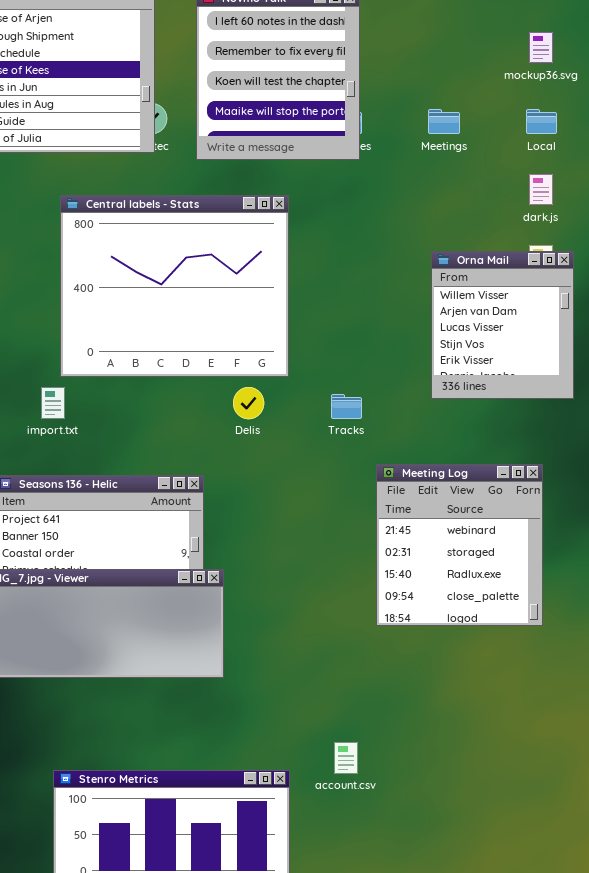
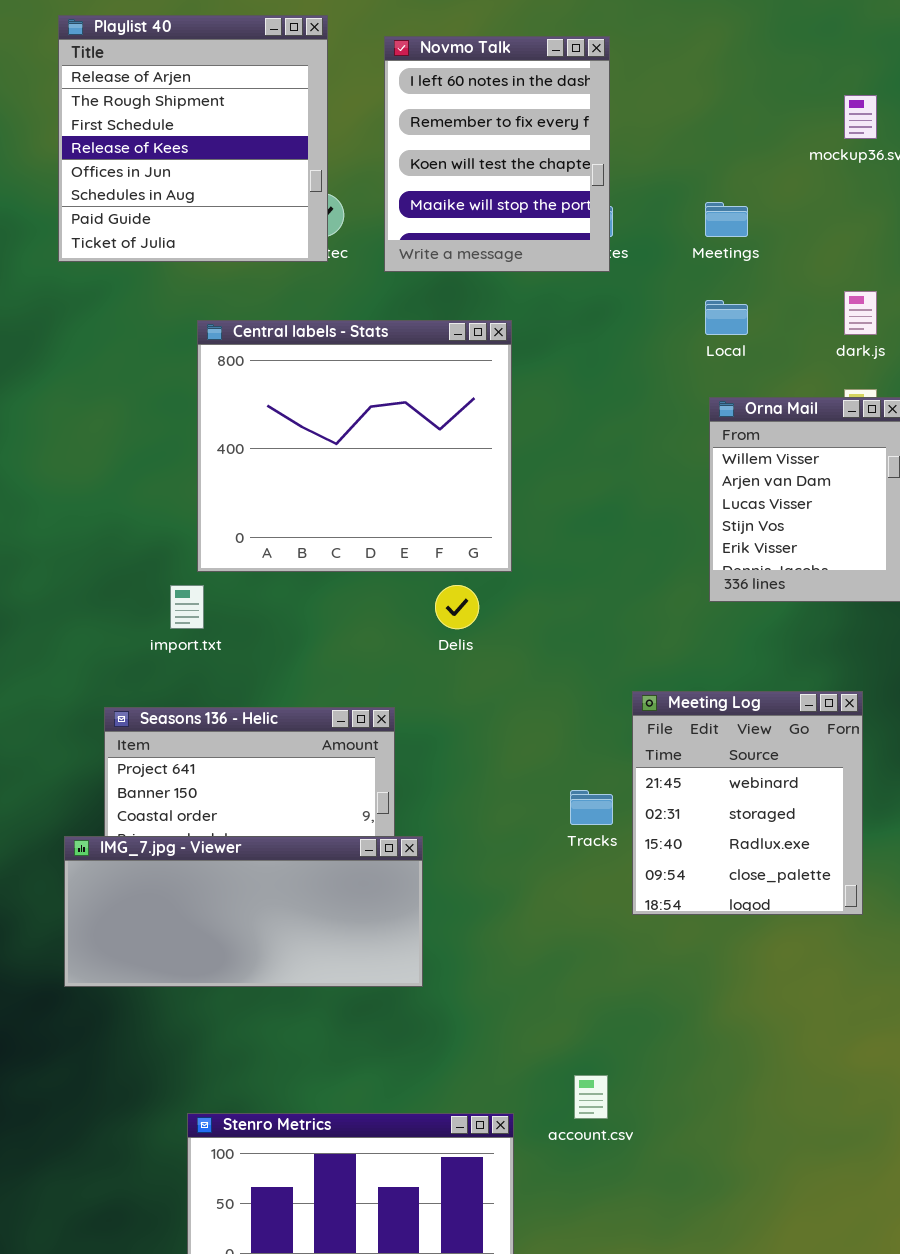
Local: [526,109,557,134] -> [705,300,748,335], moved
Tracks: [331,394,362,419] -> [570,790,613,825], moved

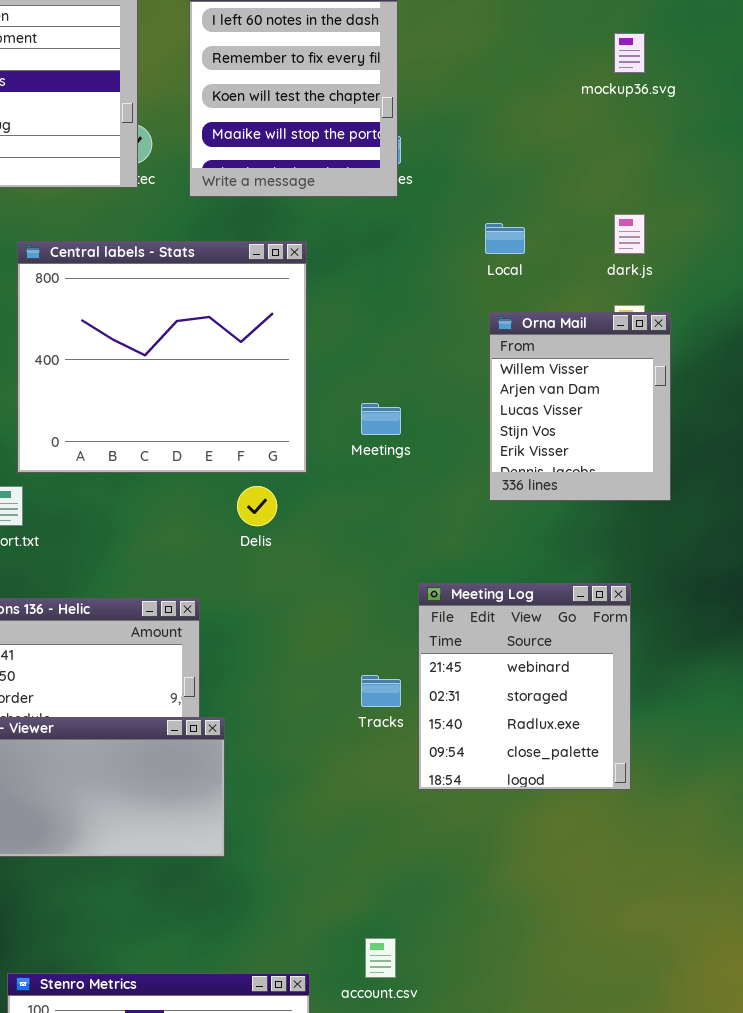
Meetings: [705,202,748,237] -> [361,403,401,435], moved

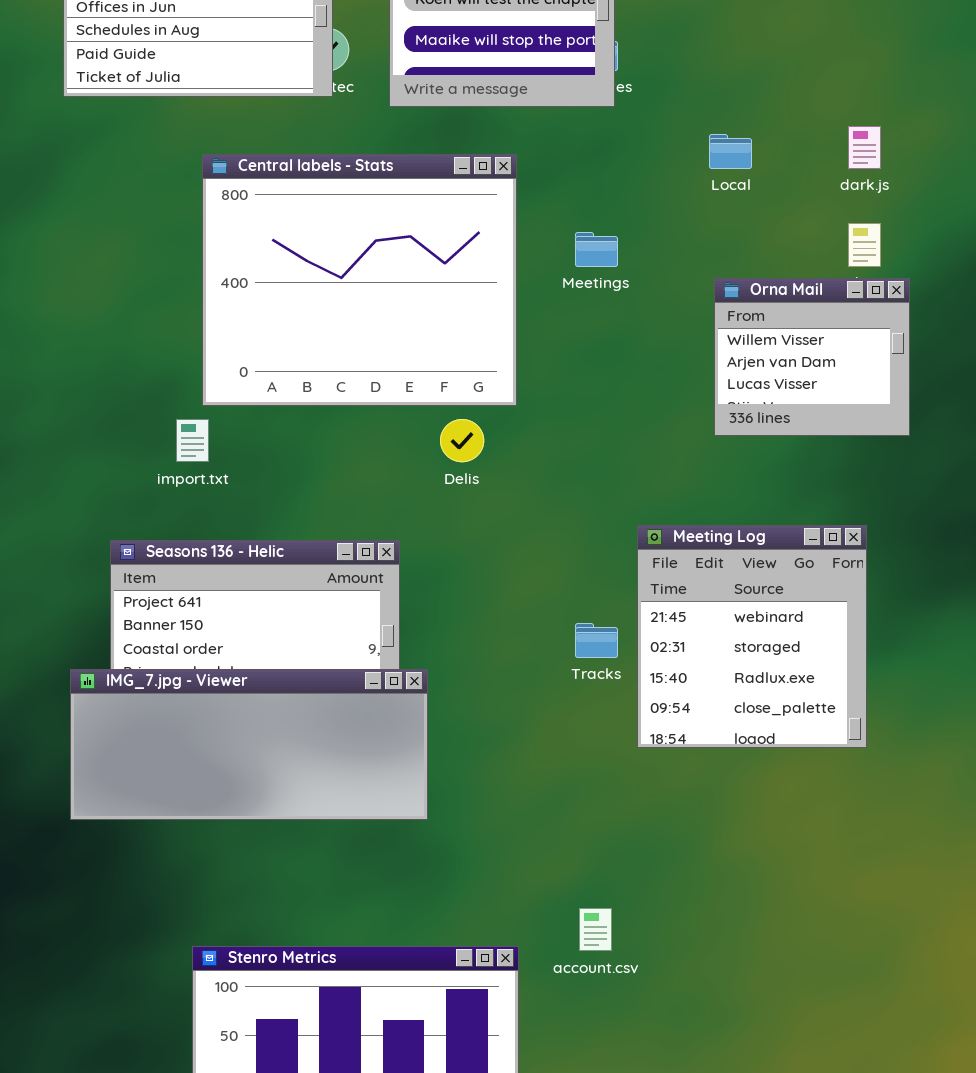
Orna Mail: [489,312,671,501] -> [714,278,910,436], resized
Meetings: [361,403,401,435] -> [575,232,618,267], moved

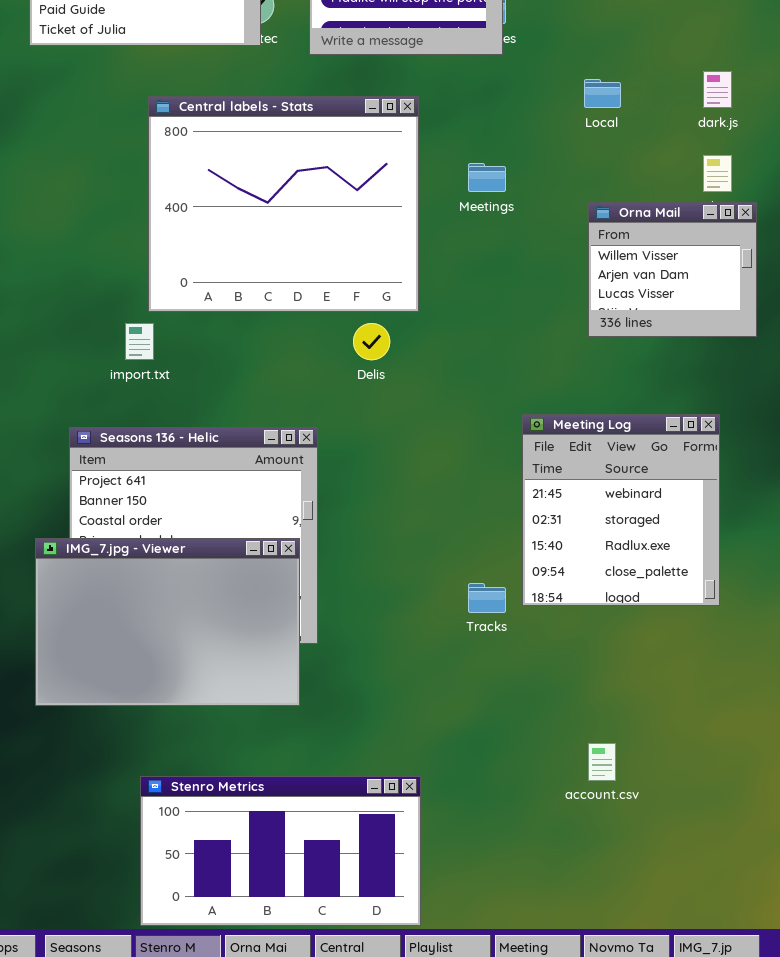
Tracks: [575,623,618,658] -> [468,583,506,613], moved
IMG_7.jpg - Viewer: [70,669,428,820] -> [35,538,300,706], resized
account.csv: [579,908,612,951] -> [588,743,616,781], moved

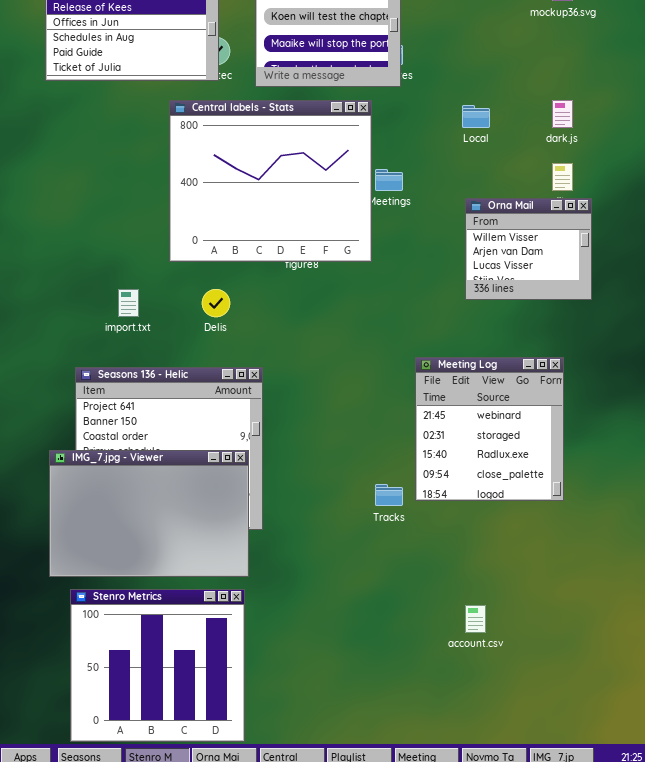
Central labels - Stats: [148,96,419,312] -> [169,100,372,262], moved
Delis: [353,323,390,360] -> [202,289,230,317], moved
Stenro Metrics: [140,776,421,926] -> [70,589,245,742], moved, resized

